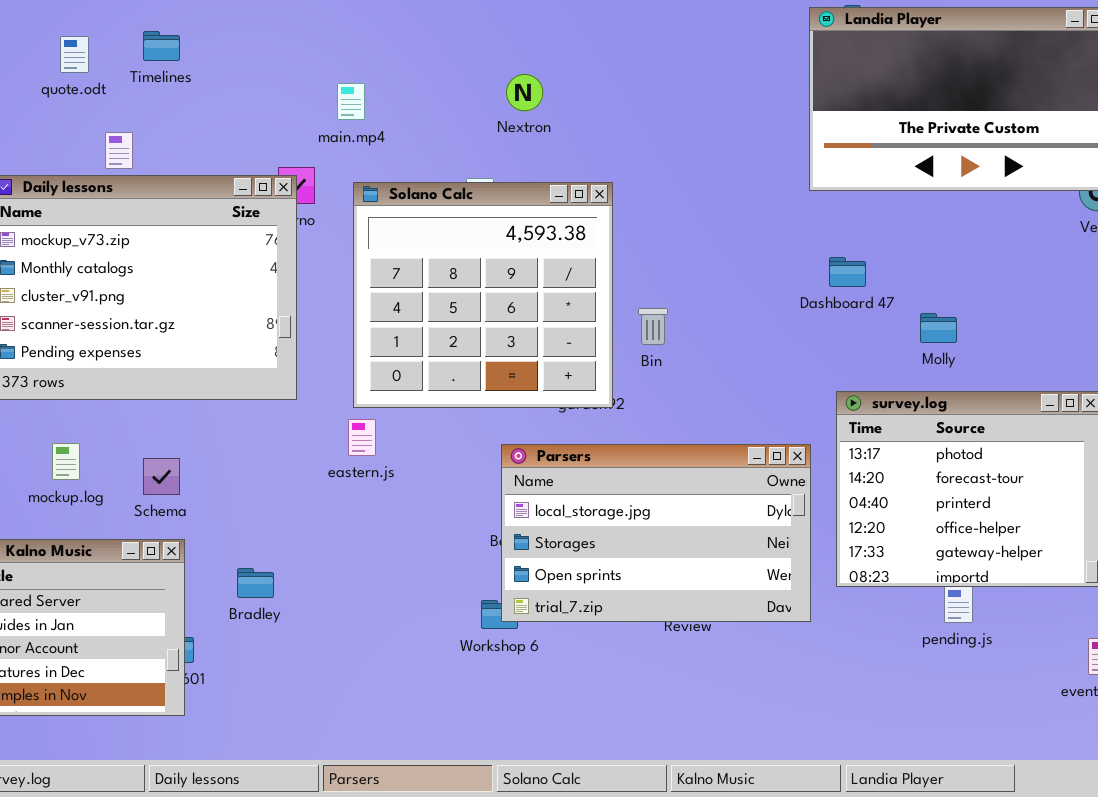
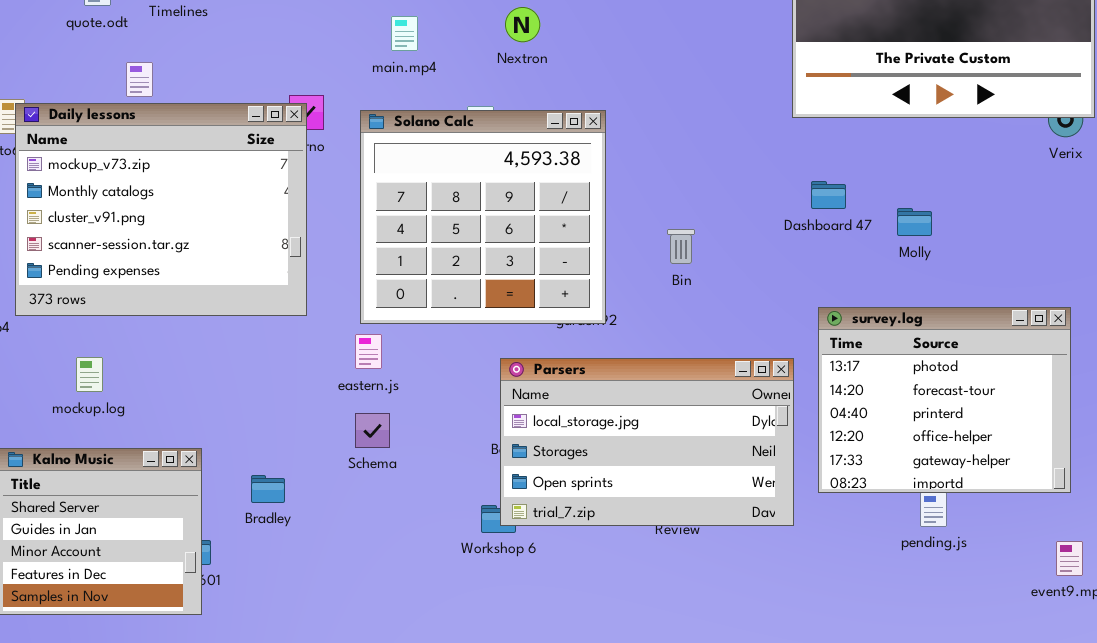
main.mp4: [337,83,365,120] -> [391,16,418,51], moved
Bin: [638,308,668,345] -> [667,229,695,264], moved
Molly: [920,313,957,343] -> [897,208,932,236], moved
Schema: [143,458,180,495] -> [355,413,390,448], moved

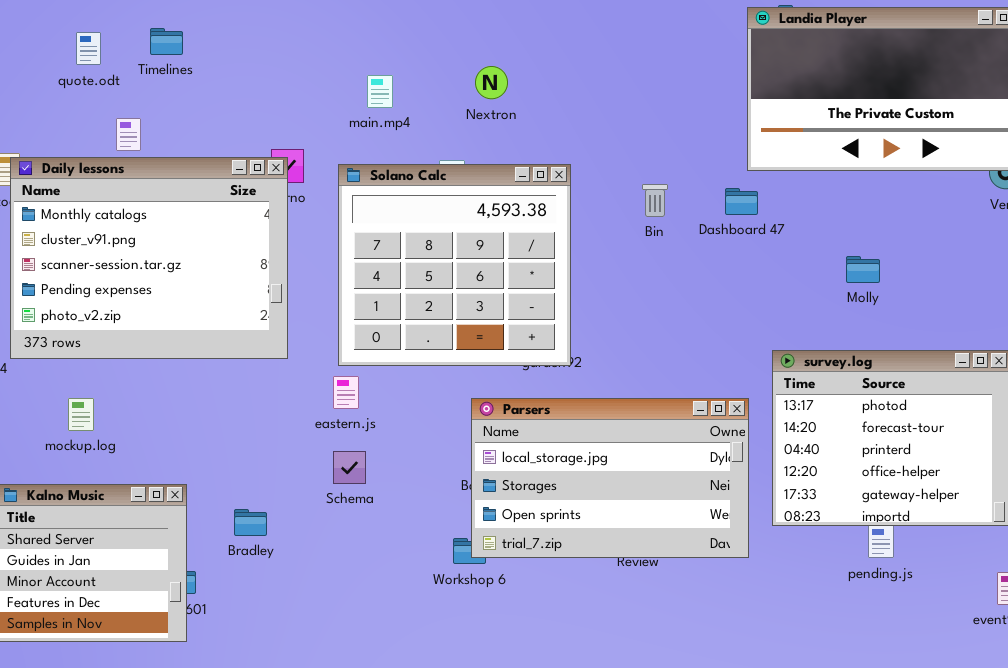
Daily lessons: [15,103,307,316] -> [10,157,288,359], scrolled down 1 row
Dashboard 47: [811,181,846,209] -> [725,188,758,215], moved
Bin: [667,229,695,264] -> [642,184,668,217], moved

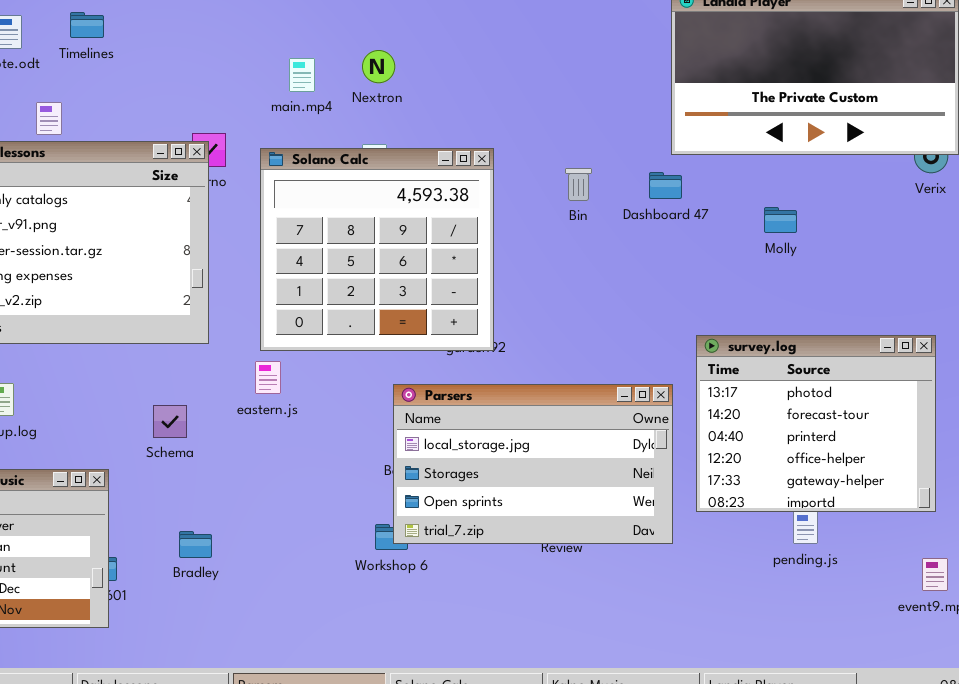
Nextron: [475,66,508,99] -> [362,50,395,83], moved
Molly: [846,256,880,283] -> [764,207,797,233], moved
Schema: [333,451,366,484] -> [153,405,187,438], moved
Bradley: [234,509,267,536] -> [179,531,212,558], moved

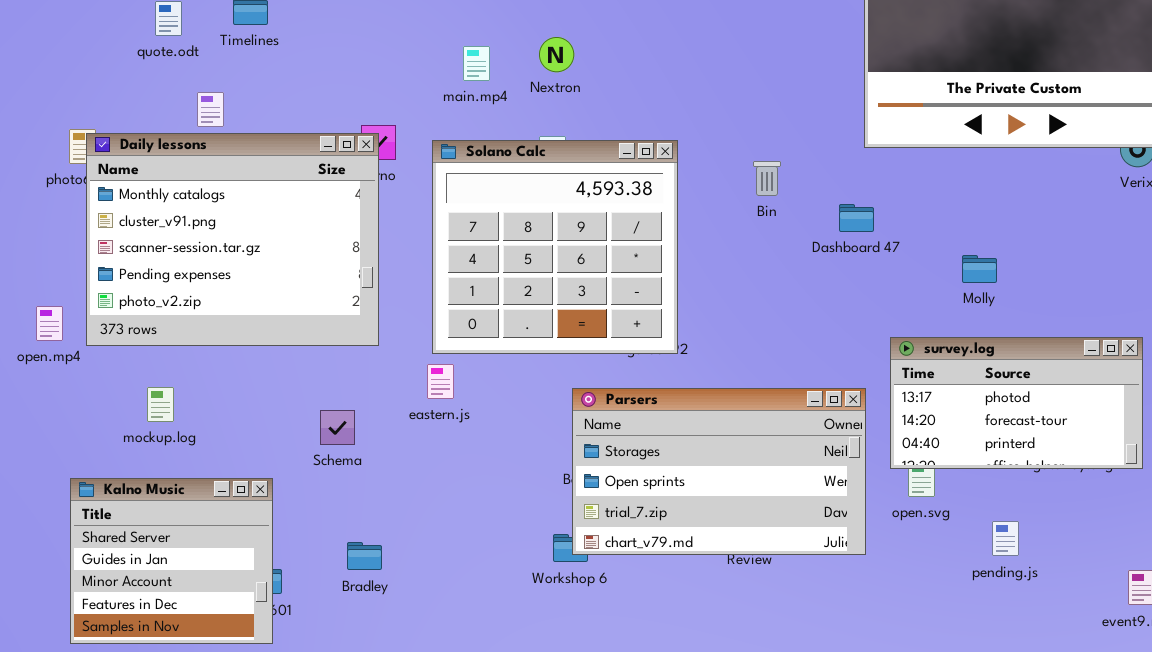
Dashboard 47: [649,172,682,199] -> [839,204,874,232], moved
Molly: [764,207,797,233] -> [962,255,997,283], moved
survey.log: [696,335,936,512] -> [890,337,1143,469], resized
Parsers: [393,384,673,544] -> [572,388,866,555], scrolled down 1 row

